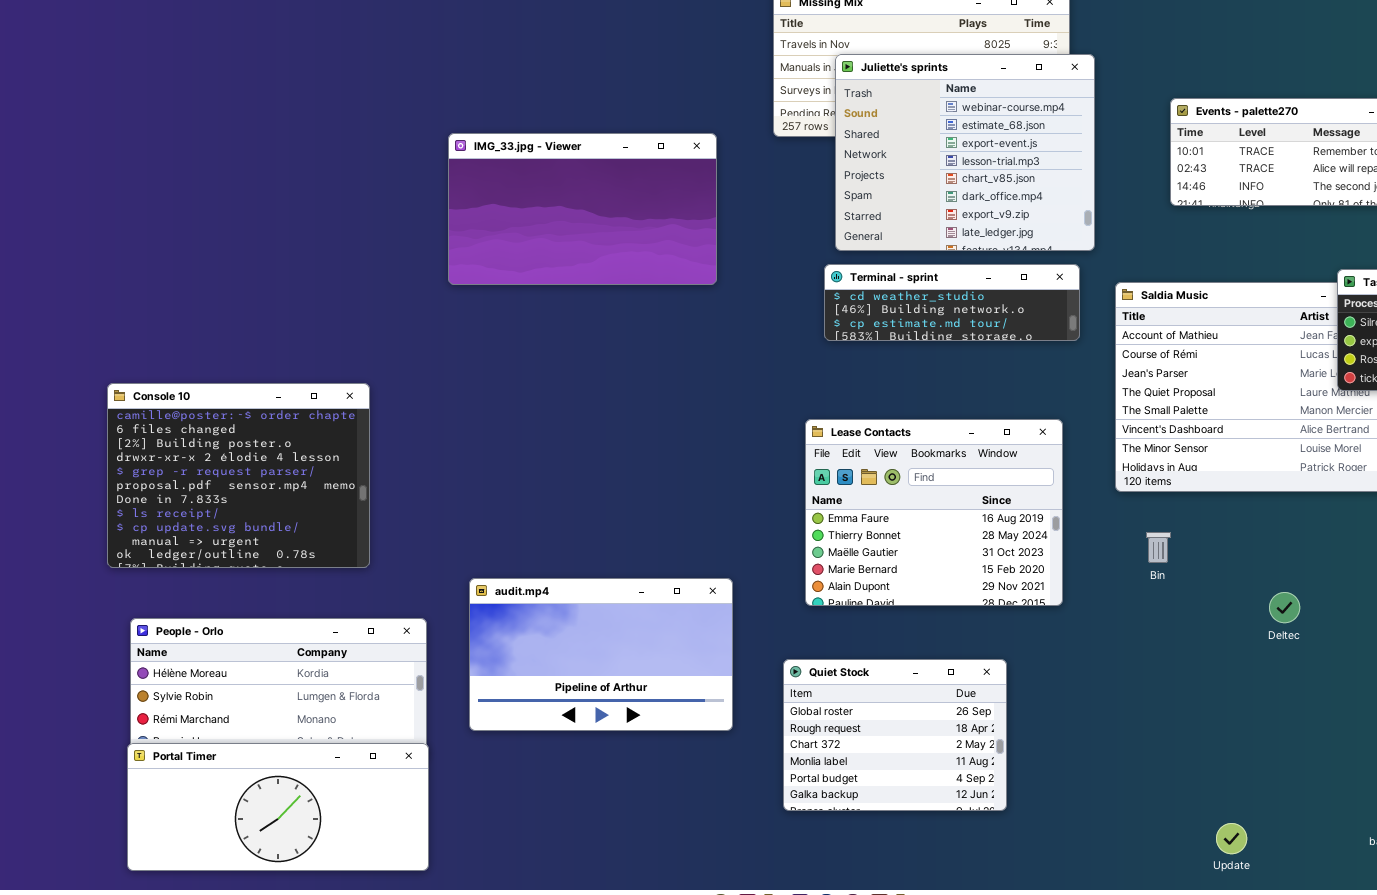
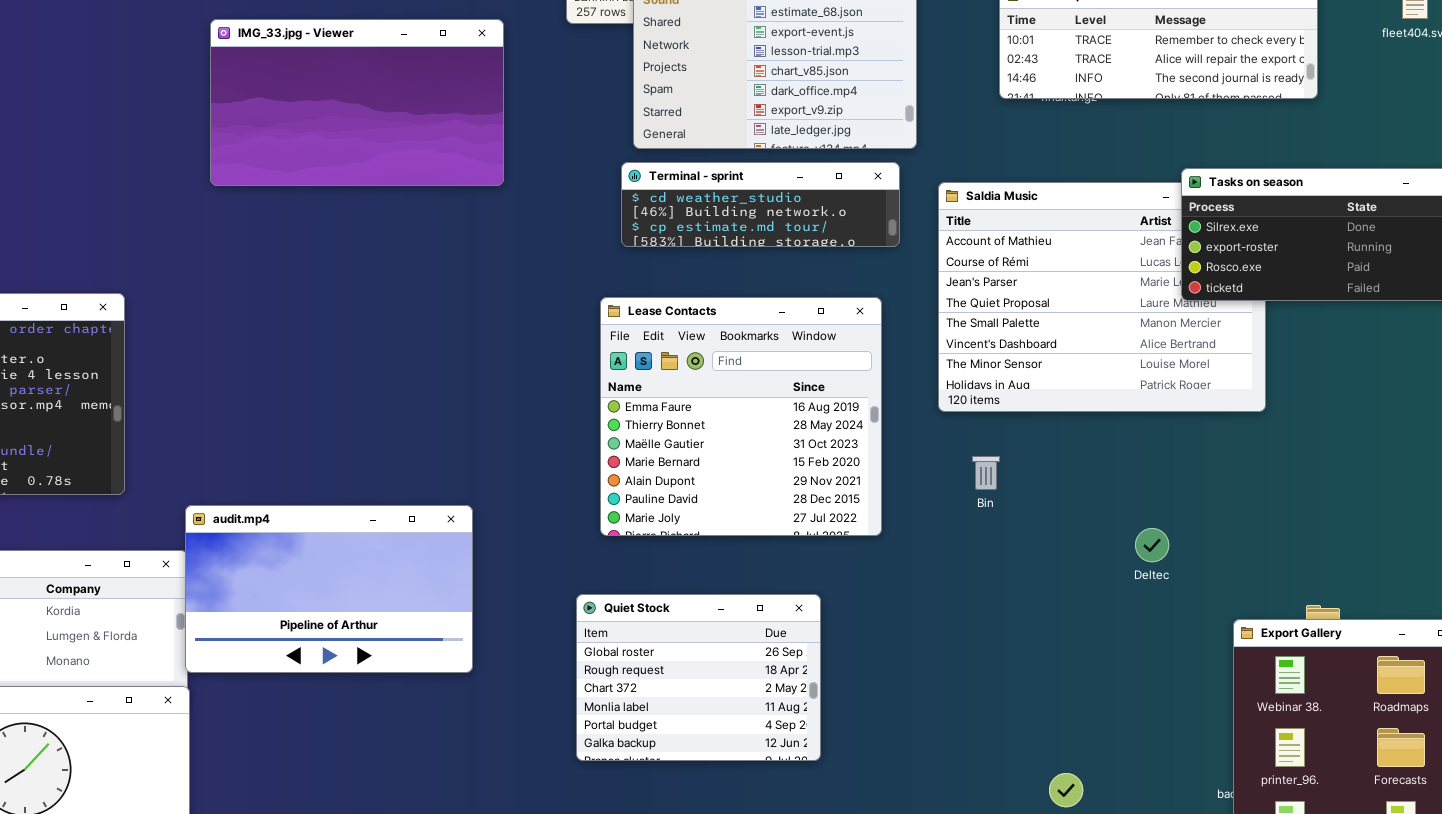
Lease Contacts: [805,419,1063,606] -> [600,297,882,536], resized
audit.mp4: [469,578,733,731] -> [185,505,473,673], moved
Deltec: [1269,592,1300,623] -> [1135,528,1169,562], moved

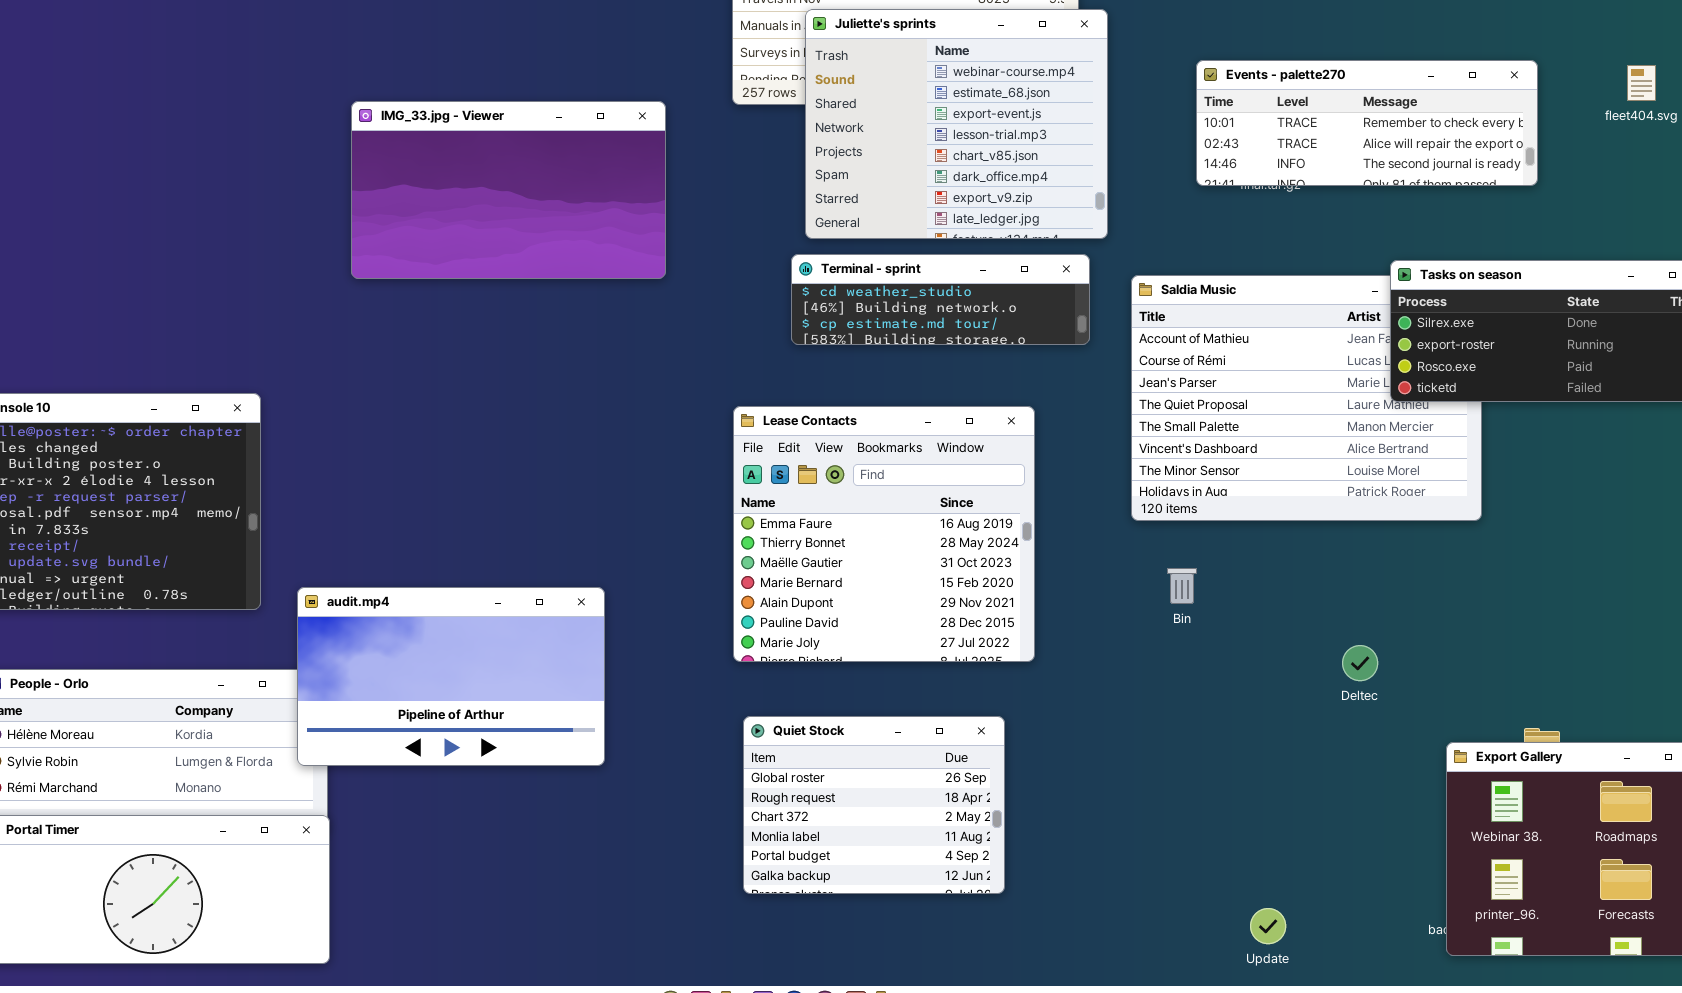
Lease Contacts: [600,297,882,536] -> [733,406,1035,662], moved
audit.mp4: [185,505,473,673] -> [297,587,605,766], moved

